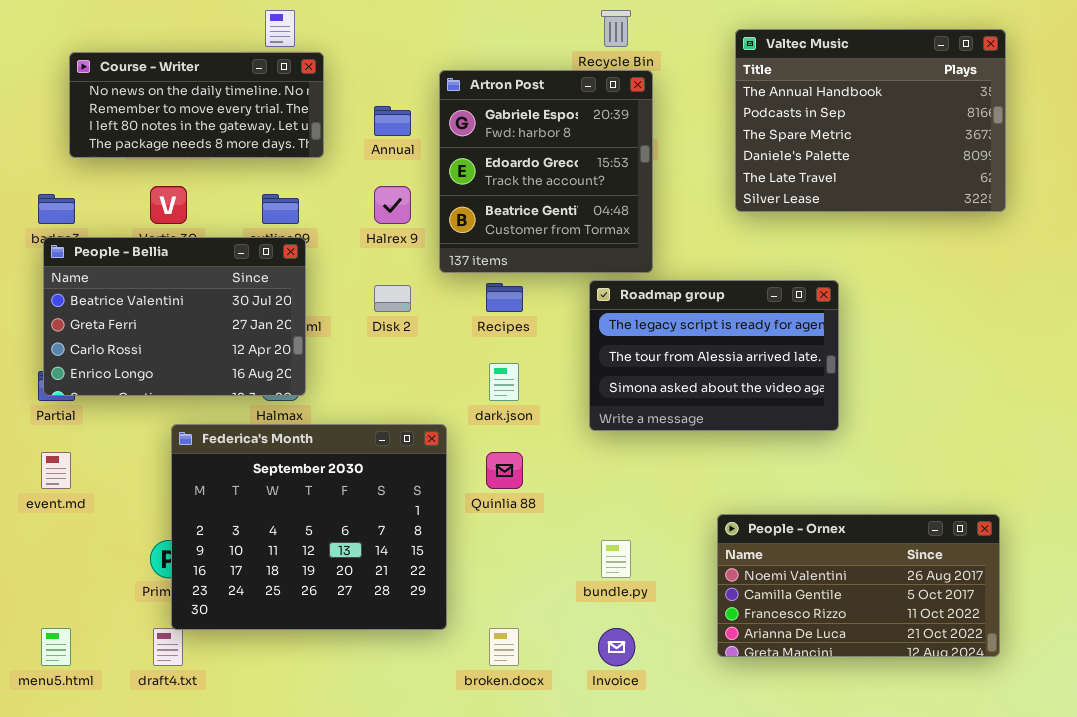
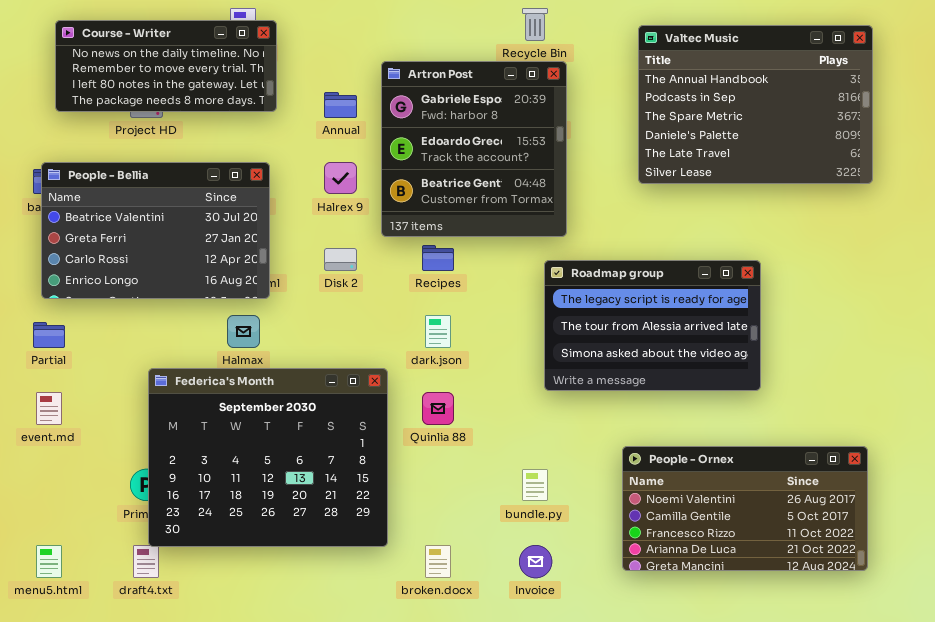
Course - Writer: [69,52,324,158] -> [55,20,277,112], moved
People - Bellia: [43,237,306,396] -> [41,162,270,299], moved
Roadmap group: [589,280,839,431] -> [544,260,761,391], moved

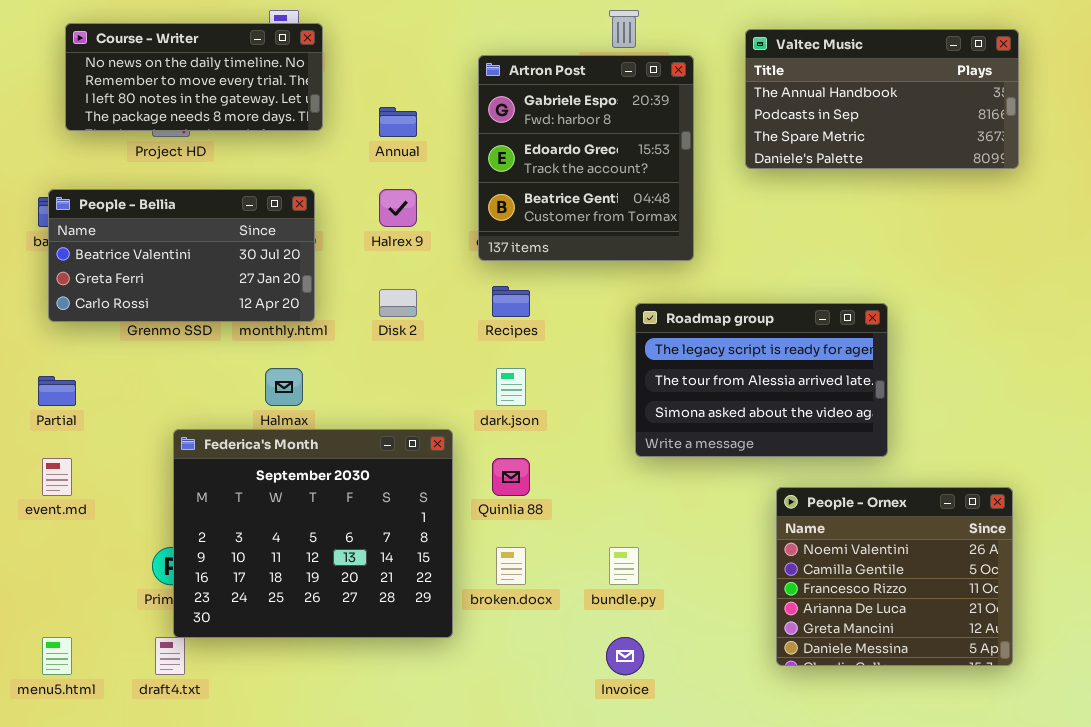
Valtec Music: [638,25,873,184] -> [745,29,1019,169], resized
Artron Post: [381,61,567,237] -> [478,55,694,261], moved
People - Bellia: [41,162,270,299] -> [48,189,315,322], resized
People - Ornex: [622,446,868,571] -> [776,487,1013,666], resized
broken.docx: [425,545,451,578] -> [496,547,526,585], moved

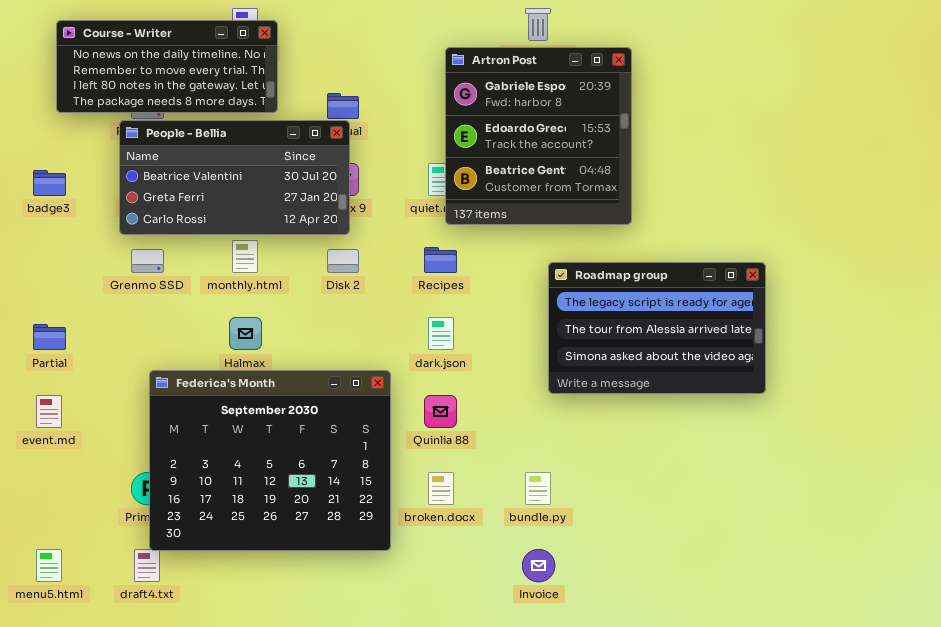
Valtec Music: [745,29,1019,169] -> none, closed
Artron Post: [478,55,694,261] -> [445,47,632,225], moved
People - Bellia: [48,189,315,322] -> [119,120,350,235], moved
People - Ornex: [776,487,1013,666] -> none, closed

